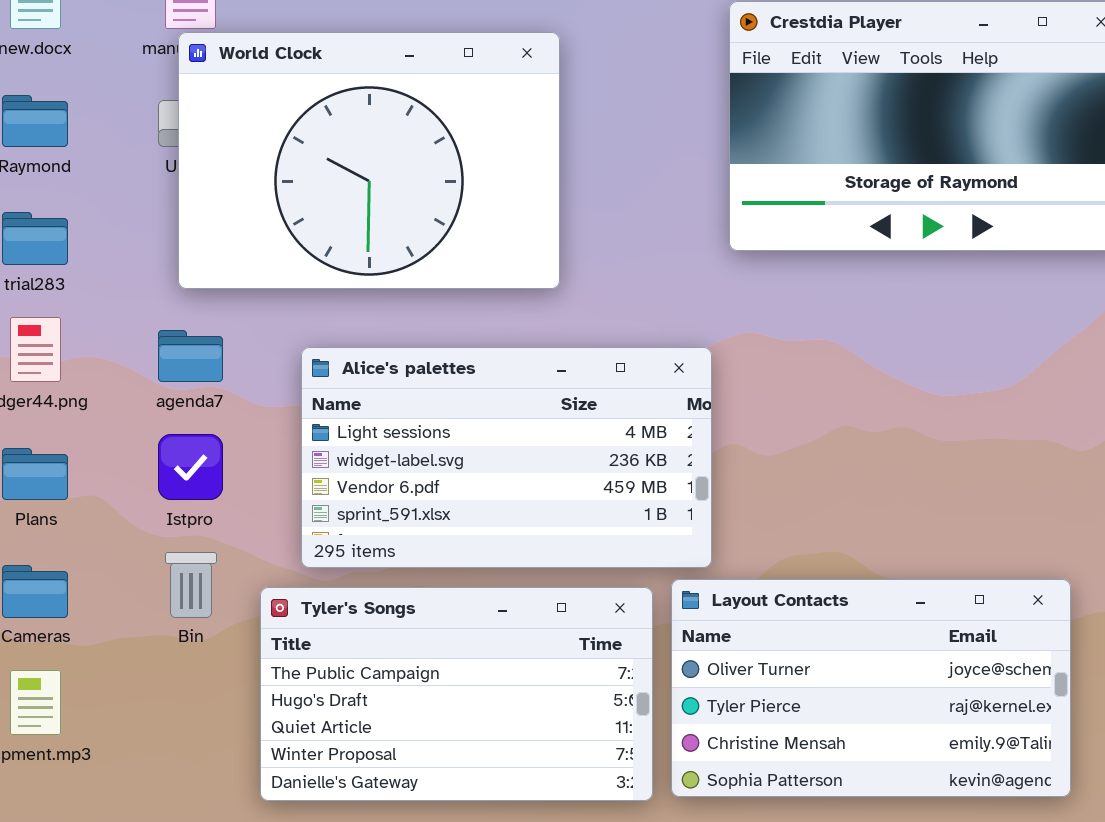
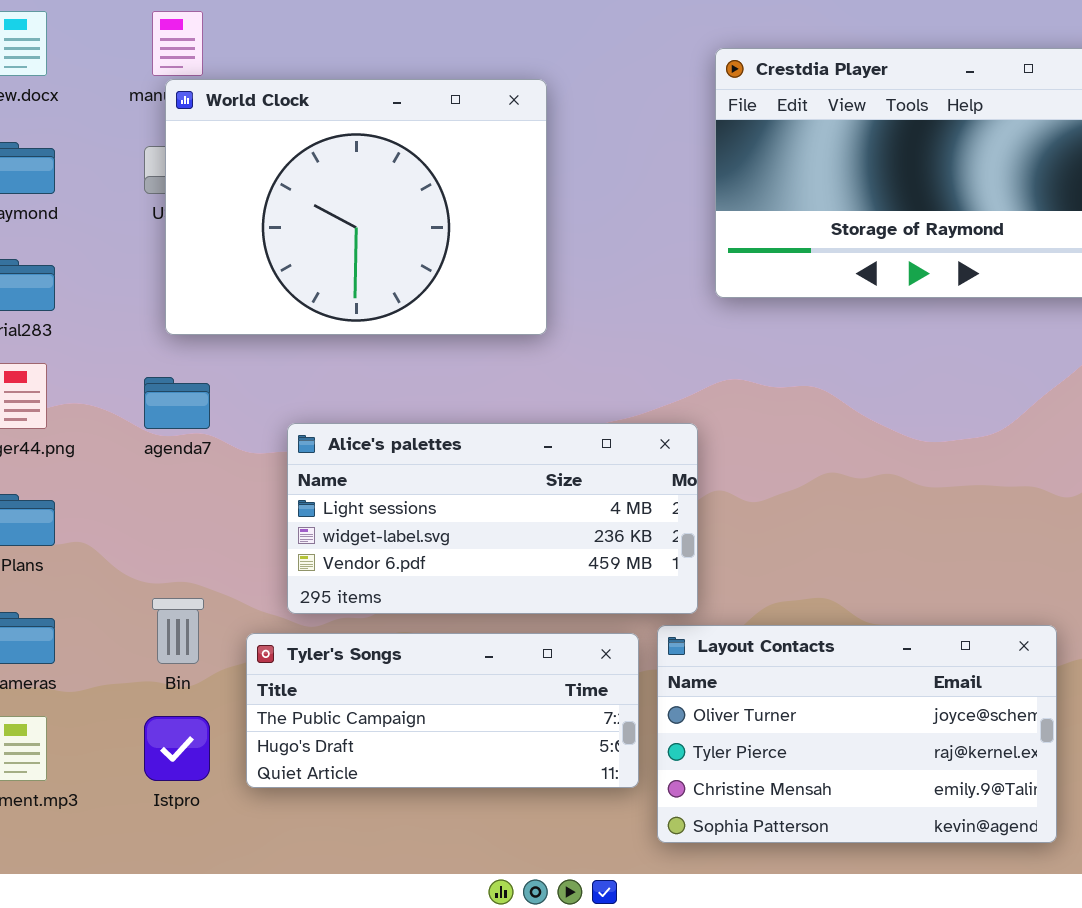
Alice's palettes: [301,347,712,568] -> [287,423,698,614], resized
Istpro: [158,434,223,500] -> [144,716,210,781], moved
Tyler's Songs: [260,587,653,801] -> [246,633,639,788], resized

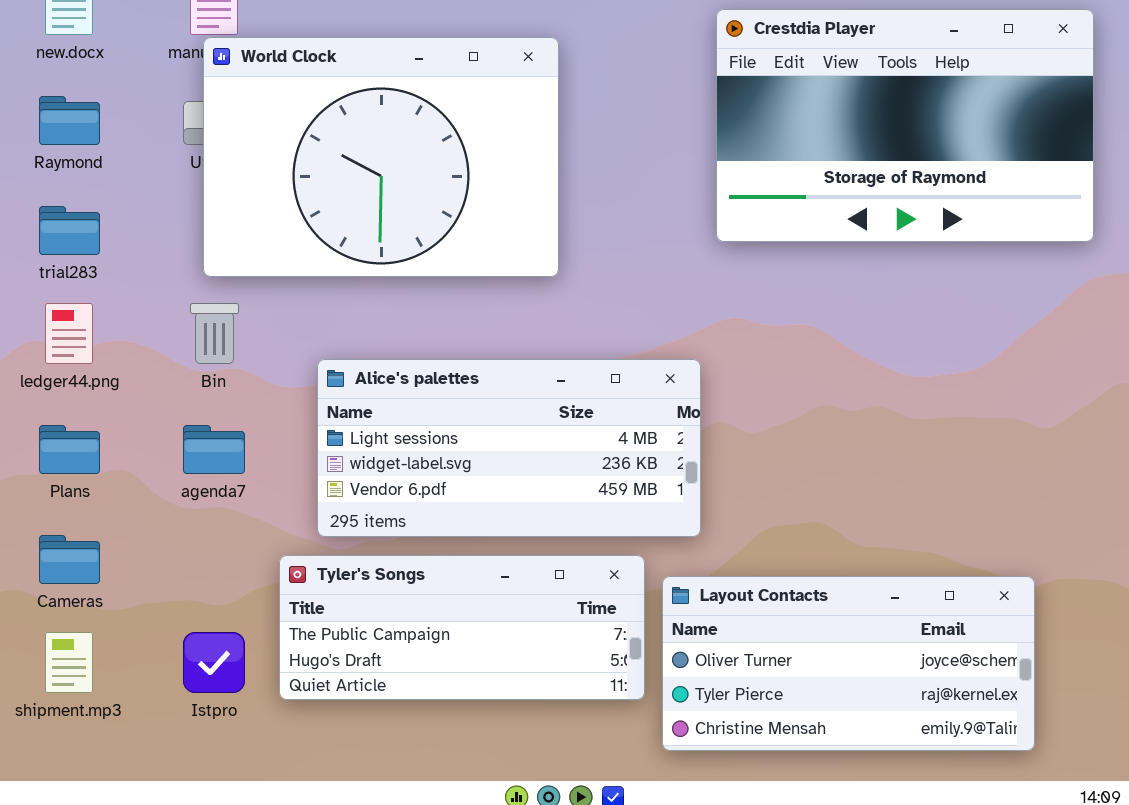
agenda7: [144,377,210,429] -> [183,425,245,474], moved
Bin: [152,598,204,664] -> [190,303,239,364], moved
Layout Contacts: [657,625,1057,843] -> [662,576,1035,751], resized

